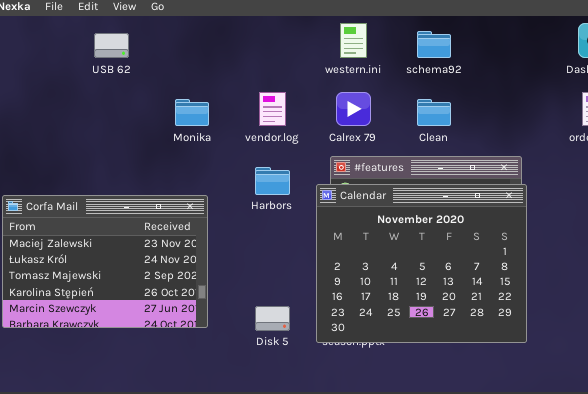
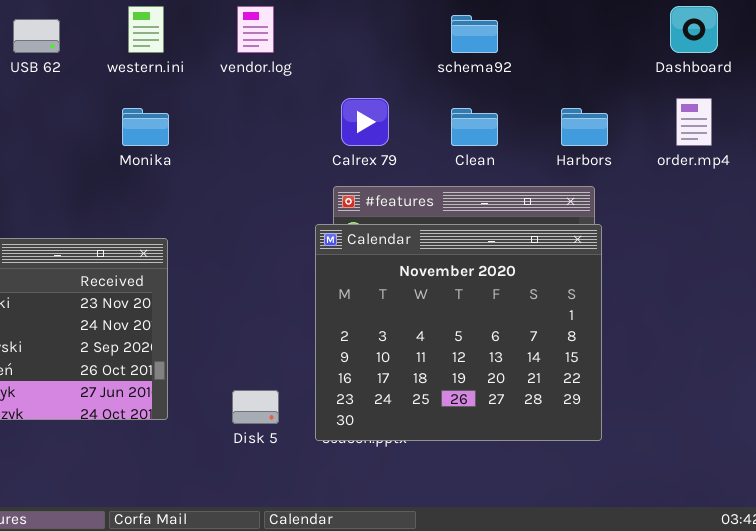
western.ini: [340,23,367,58] -> [128,6,164,53], moved
vendor.log: [259,92,286,126] -> [237,6,274,53], moved
Harbors: [255,167,290,195] -> [561,108,608,146], moved

